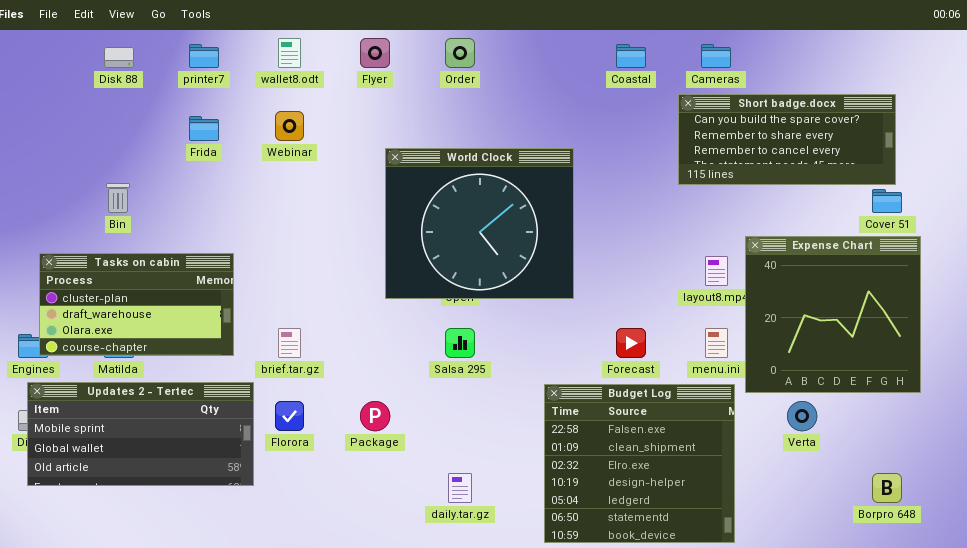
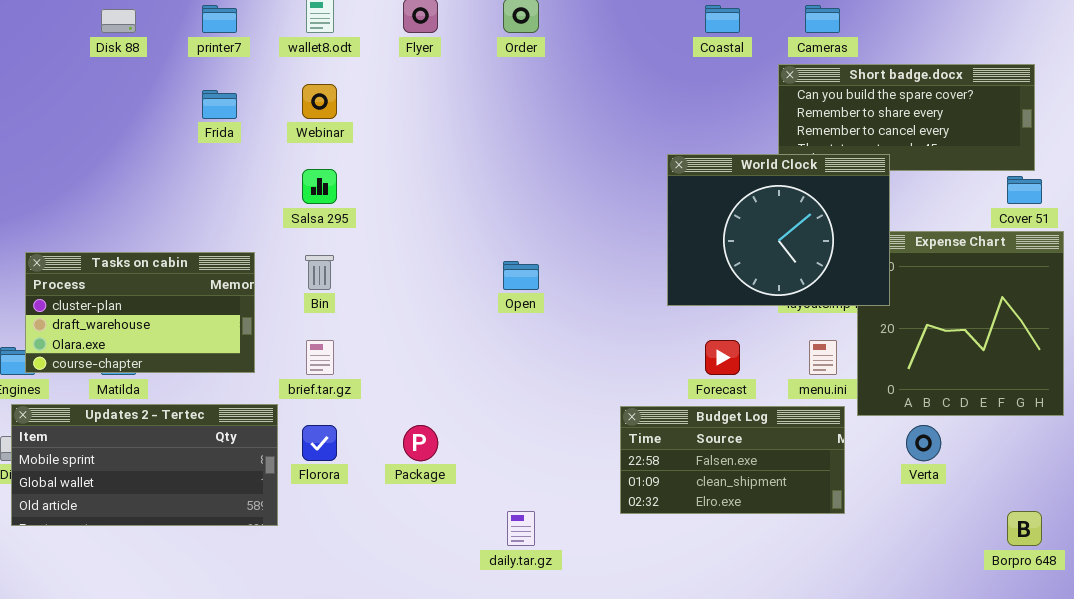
World Clock: [385,148,574,299] -> [667,154,890,306], moved, resized
Bin: [106,183,130,213] -> [305,255,334,290], moved
Salsa 295: [445,328,475,358] -> [302,169,337,204], moved
Budget Log: [544,384,735,543] -> [620,406,845,514], resized

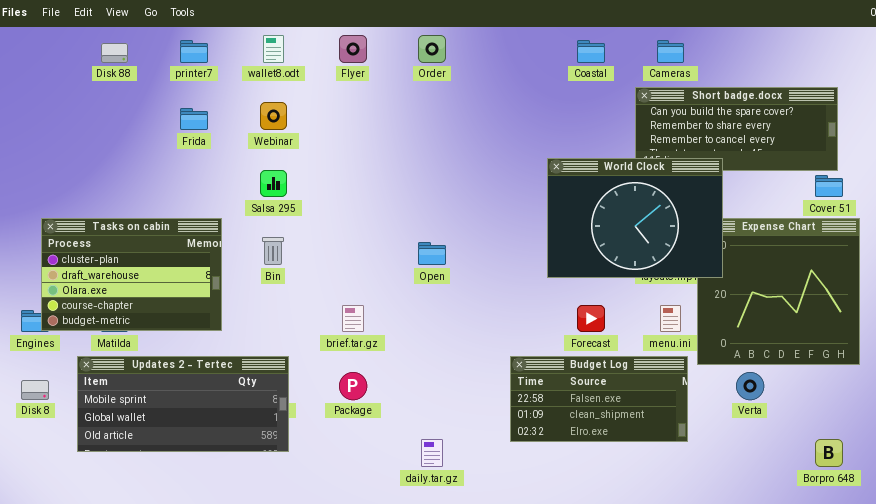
Tasks on cabin: [25,252,255,373] -> [41,218,222,331], resized
brief.tar.gz: [306,340,334,375] -> [342,305,364,332], moved
Updates 2 - Tertec: [11,404,278,526] -> [77,356,289,452], moved

